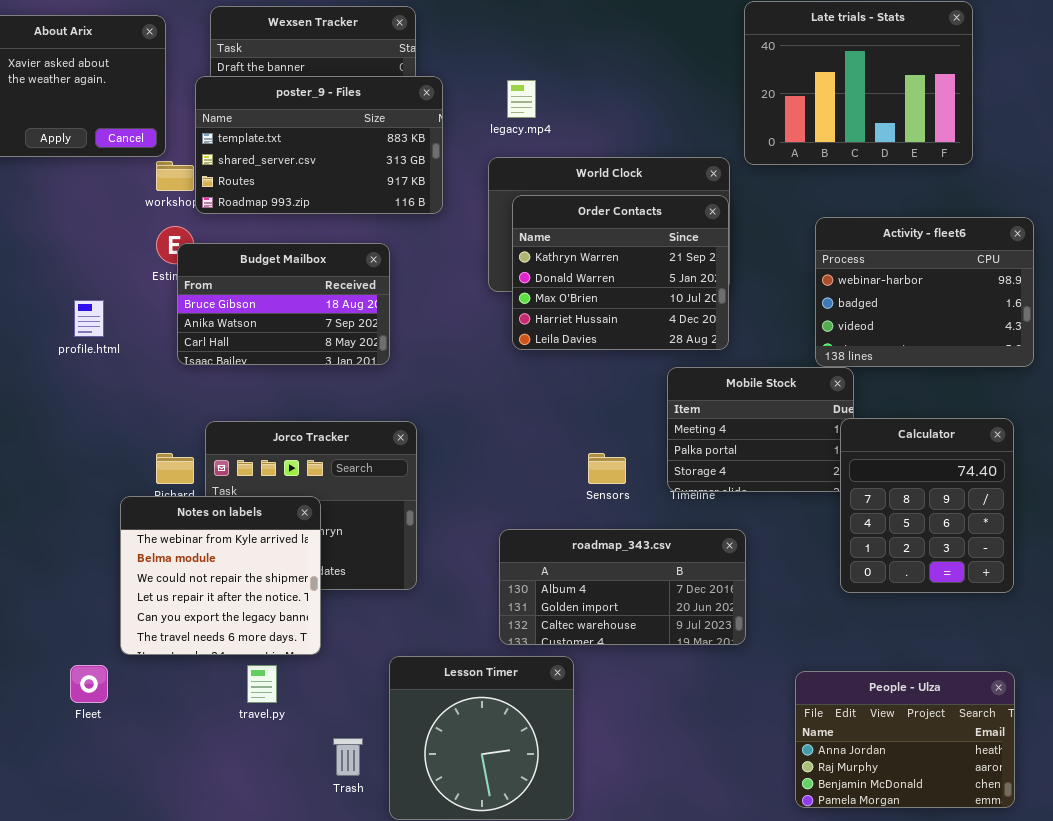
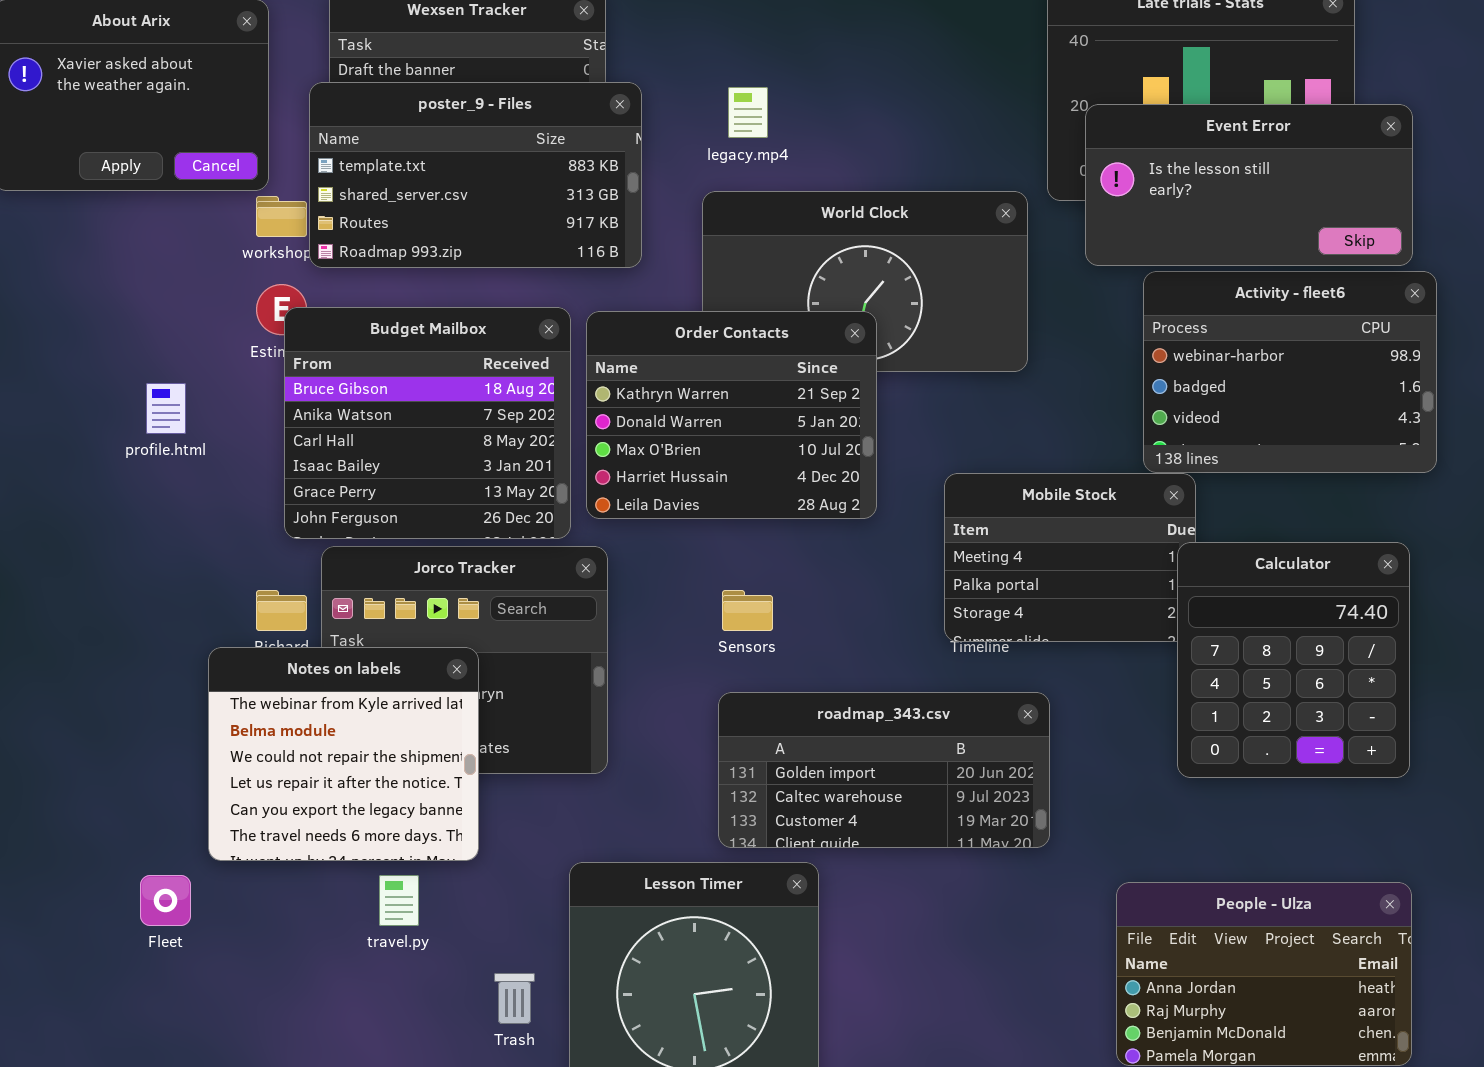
Event Error: none -> [1085,104,1413,266], opened
Order Contacts: [512,195,729,350] -> [586,311,877,519], moved
Budget Mailbox: [177,243,390,365] -> [284,307,571,539], resized
Sensors: [588,453,626,484] -> [722,590,773,631], moved
roadmap_343.csv: [499,529,746,645] -> [718,692,1050,848], scrolled down 1 row

